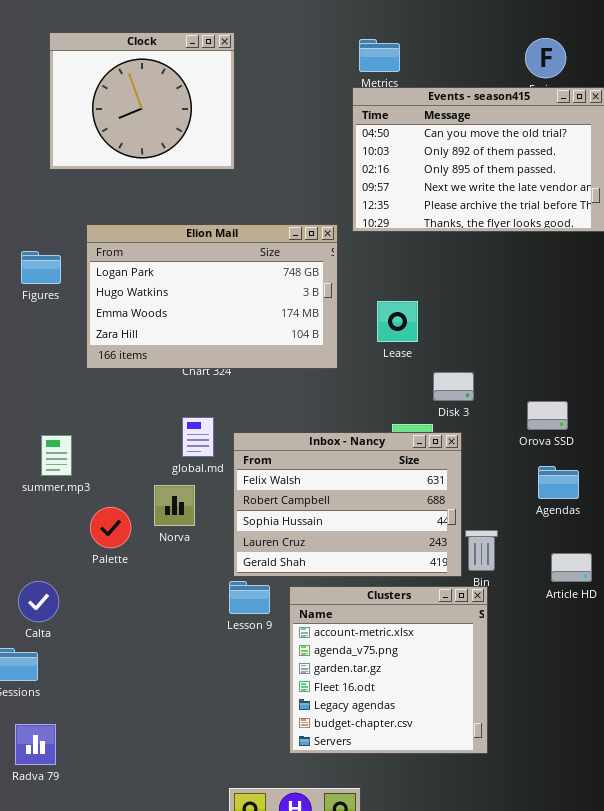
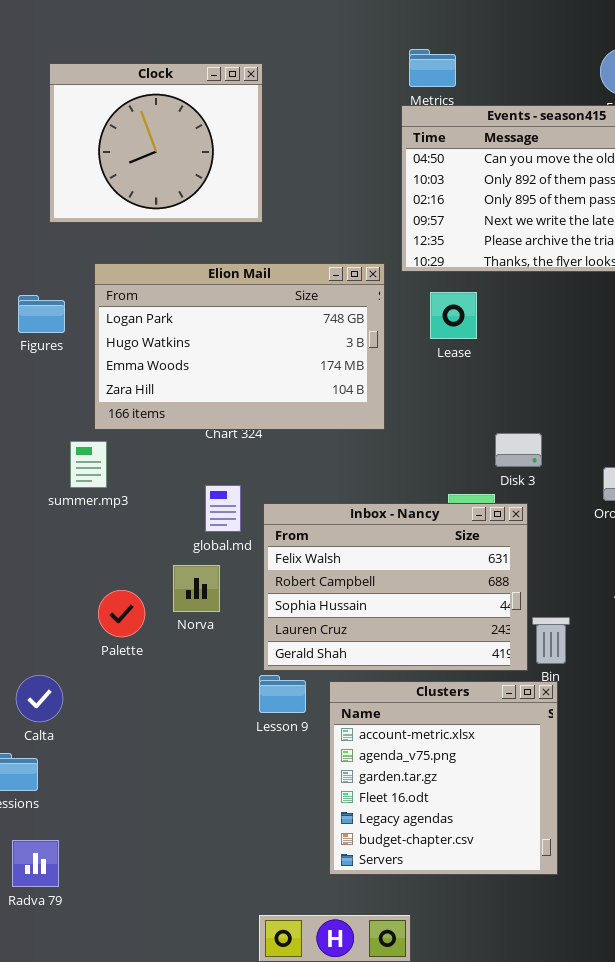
Clock: [49,32,235,170] -> [49,63,263,223], moved
Lease: [377,301,418,342] -> [430,292,477,339], moved
summer.mp3: [41,435,72,476] -> [70,441,107,488], moved

